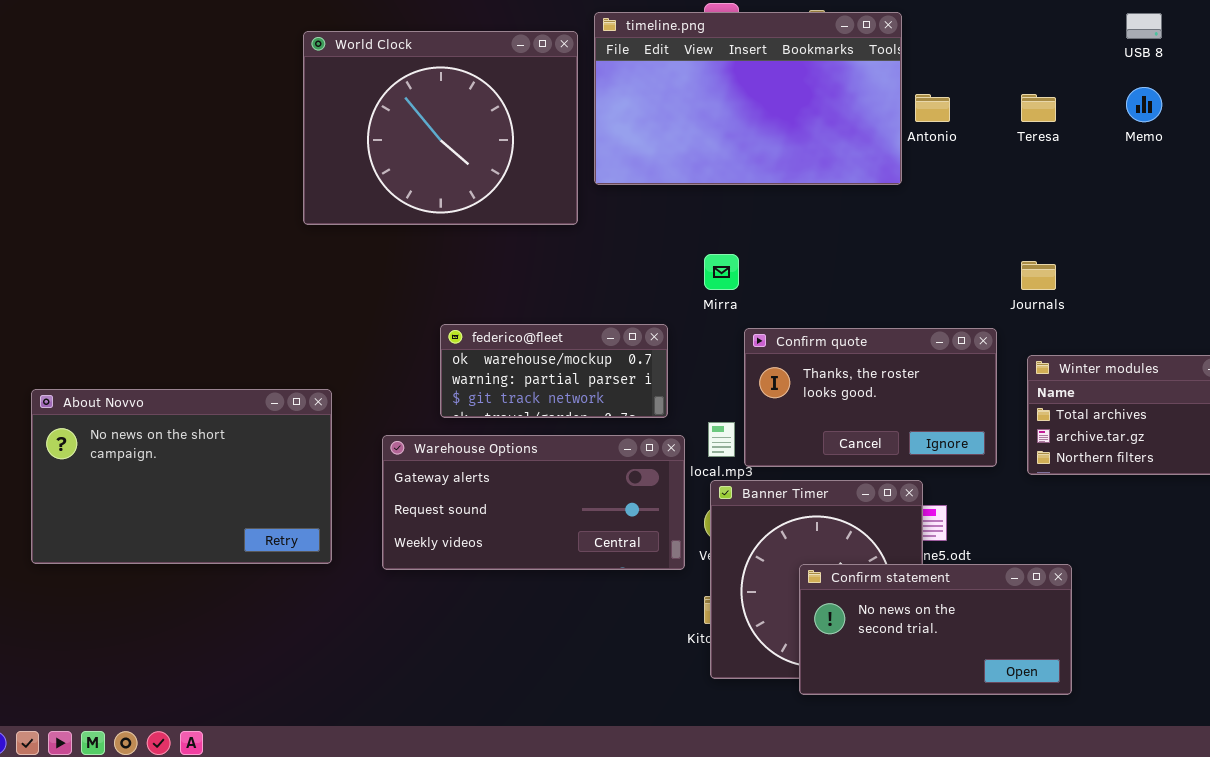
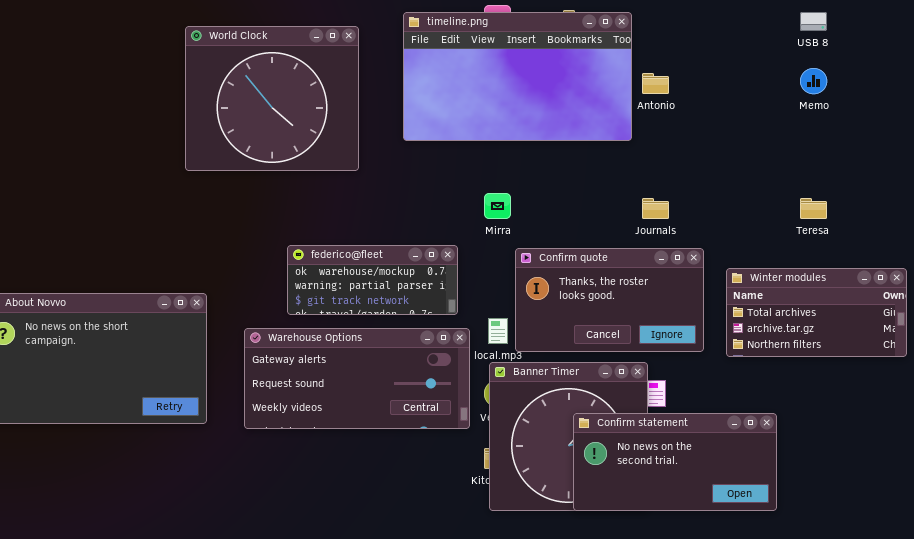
World Clock: [303,31,578,225] -> [185,26,359,171], resized
Teresa: [1021,94,1056,122] -> [800,198,827,219], moved
Journals: [1021,261,1056,290] -> [642,198,669,219], moved
Confirm statement: [799,564,1072,695] -> [573,413,777,511], moved

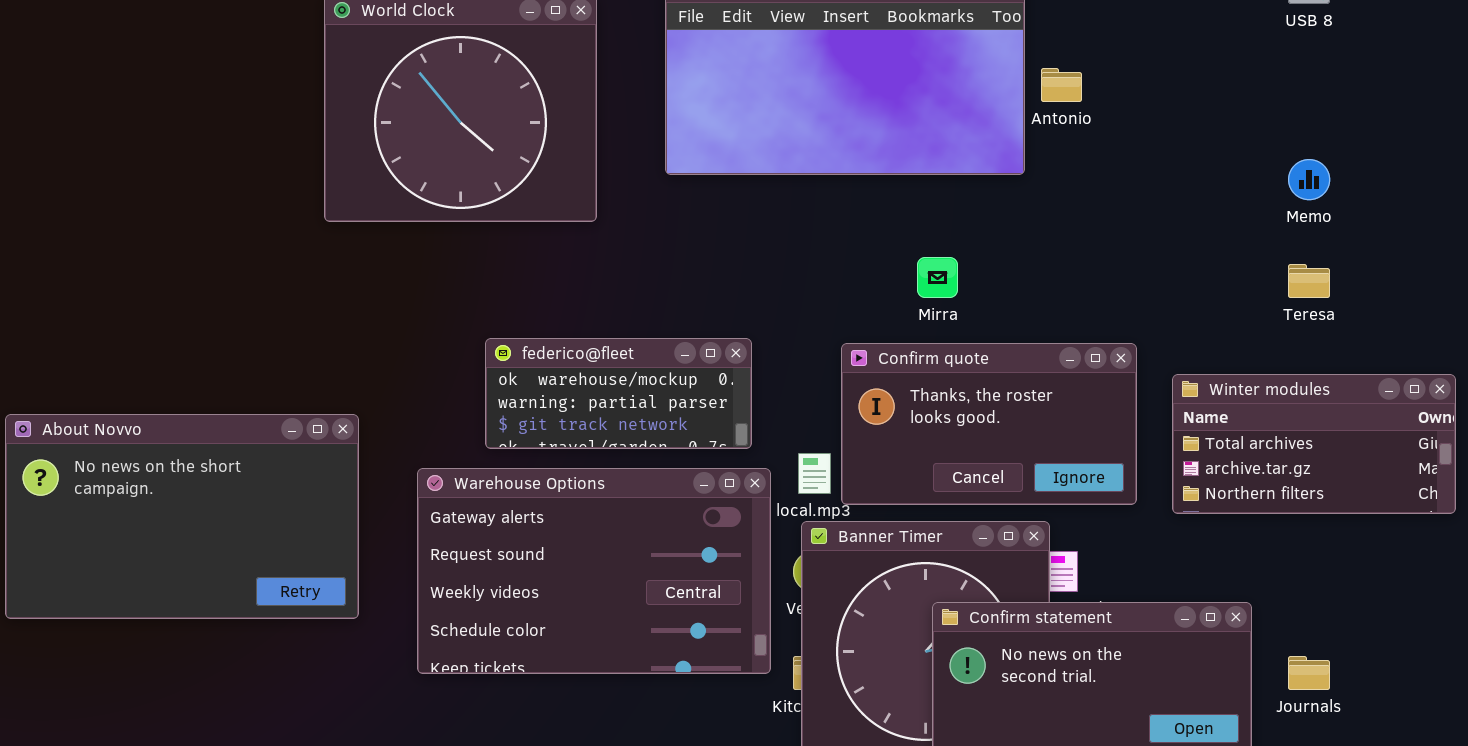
Memo: [800,68,827,94] -> [1288,159,1330,200], moved
Mirra: [484,193,511,219] -> [917,257,958,298], moved
Journals: [642,198,669,219] -> [1288,656,1330,690], moved
Warehouse Options: [244,328,470,429] -> [417,468,771,674], resized

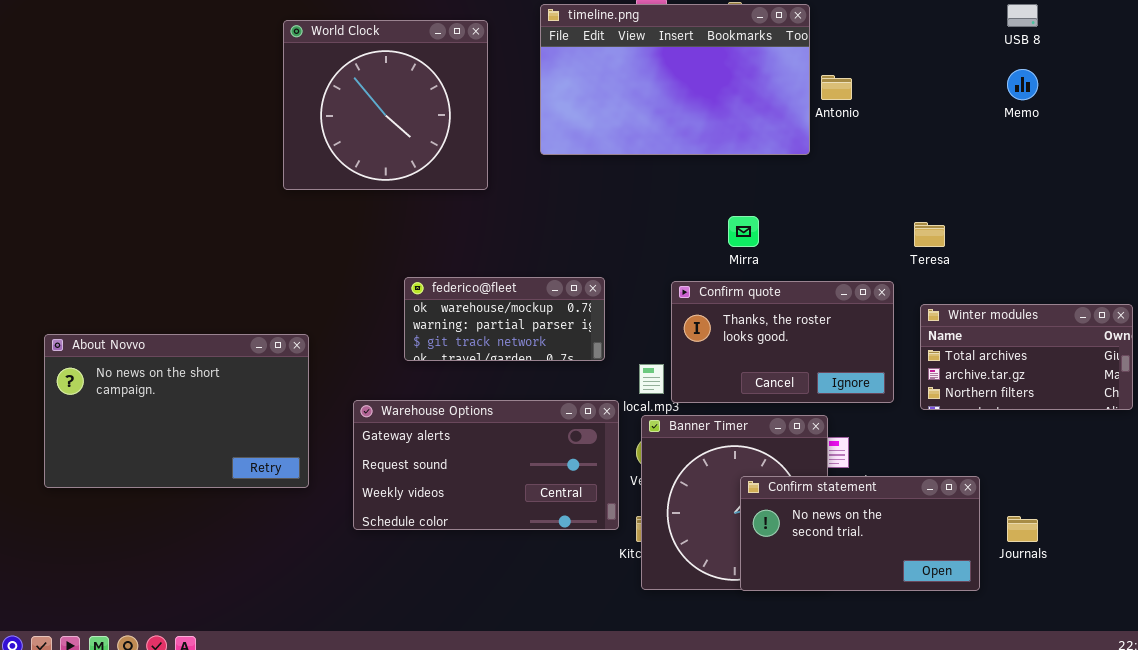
Memo: [1288,159,1330,200] -> [1007,69,1038,100], moved
Teresa: [1288,264,1330,298] -> [914,222,945,247], moved
Warehouse Options: [417,468,771,674] -> [353,400,619,530], resized

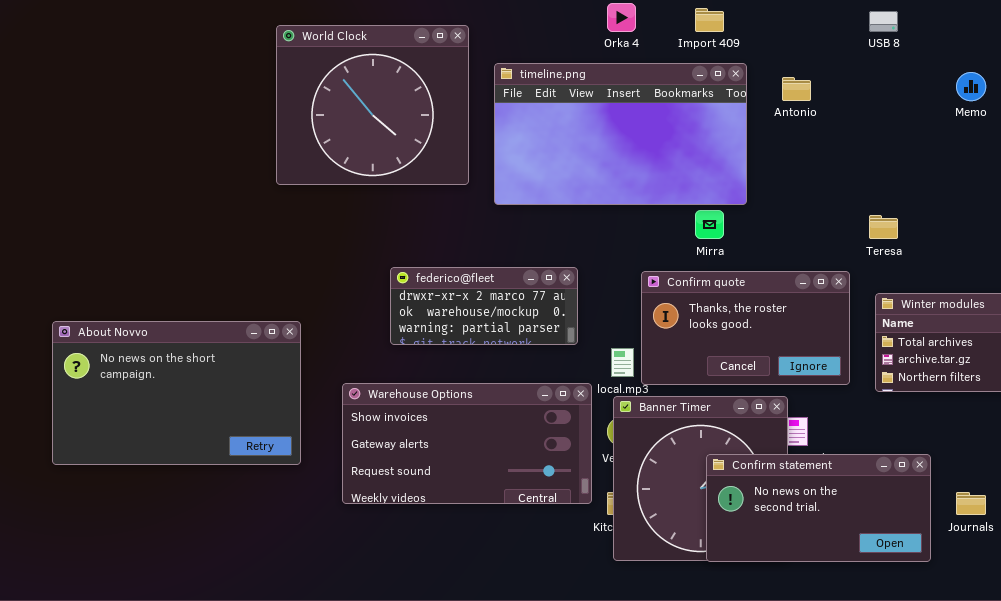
timeline.png: [540,4,810,155] -> [494,63,747,205], moved
USB 8: [1007,4,1038,27] -> [869,11,898,32], moved
federico@fleet: [404,277,605,361] -> [390,267,578,345], scrolled up 1 row
Warehouse Options: [353,400,619,530] -> [342,383,592,504], scrolled up 1 row

